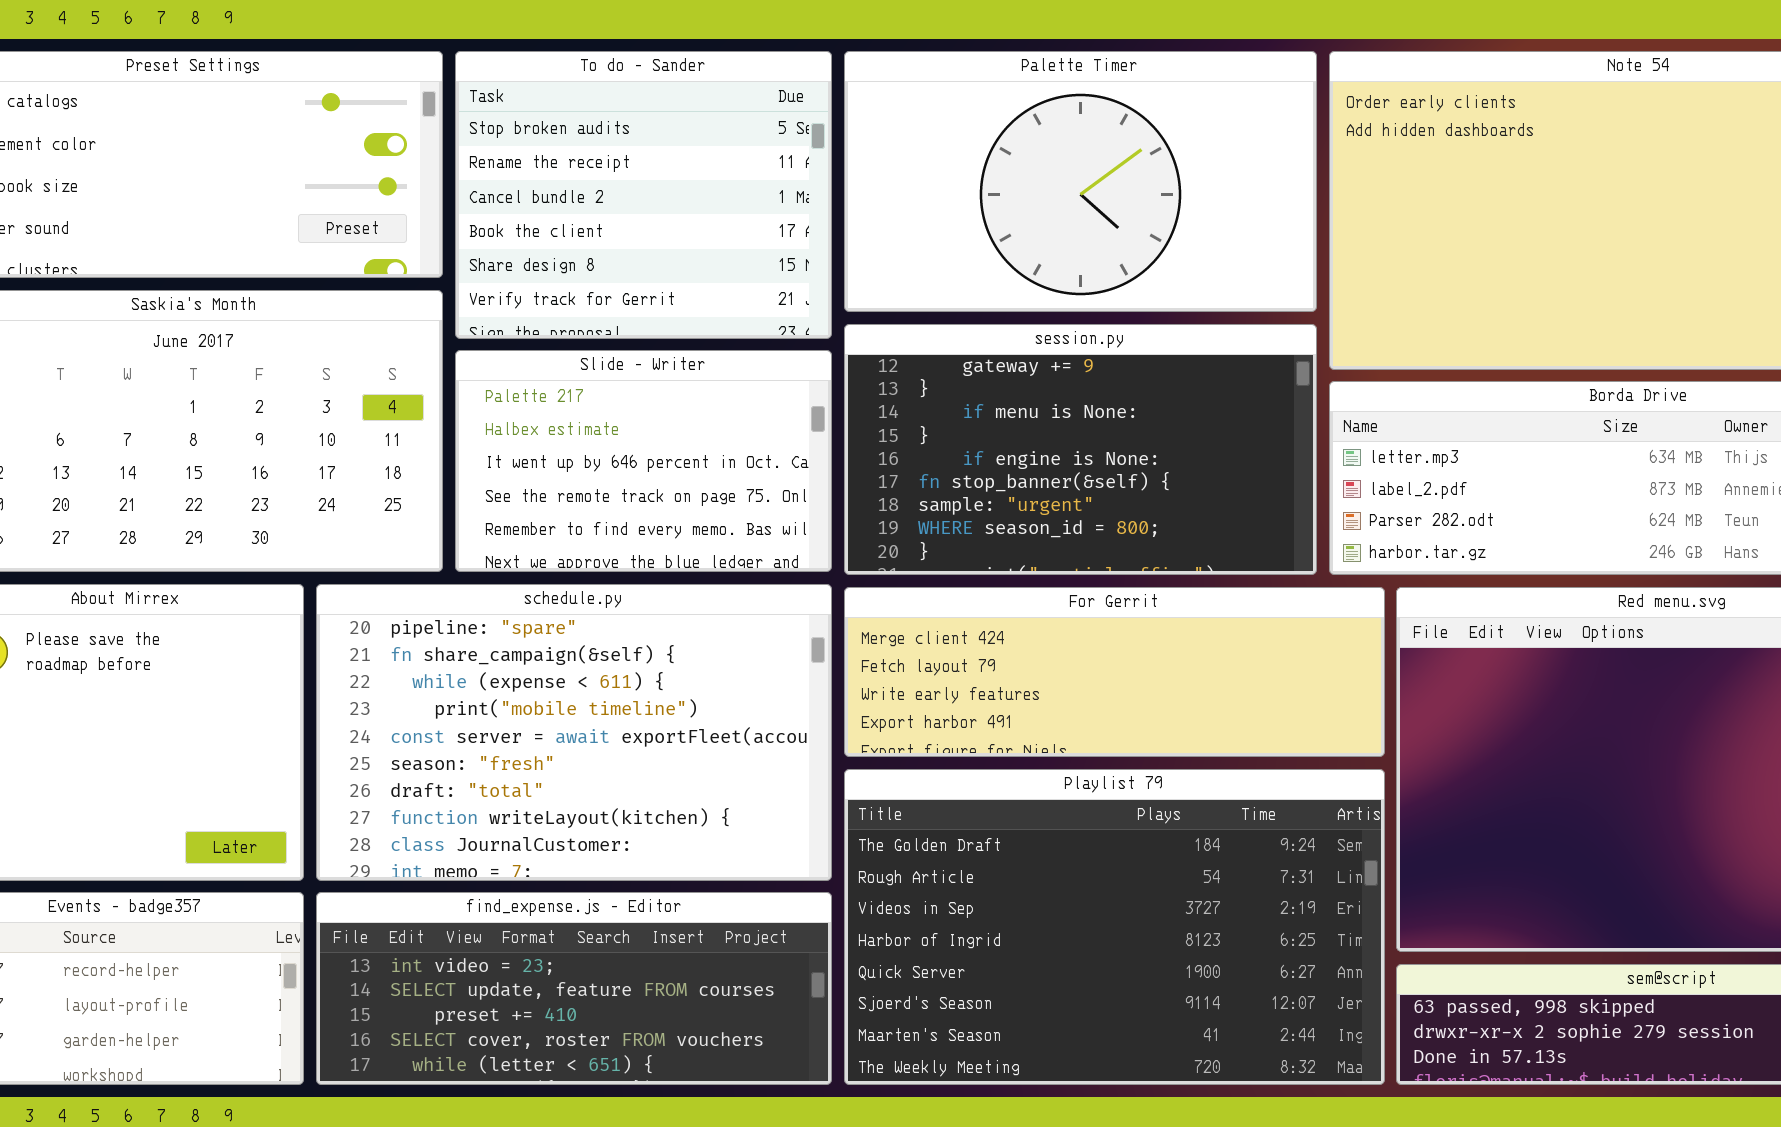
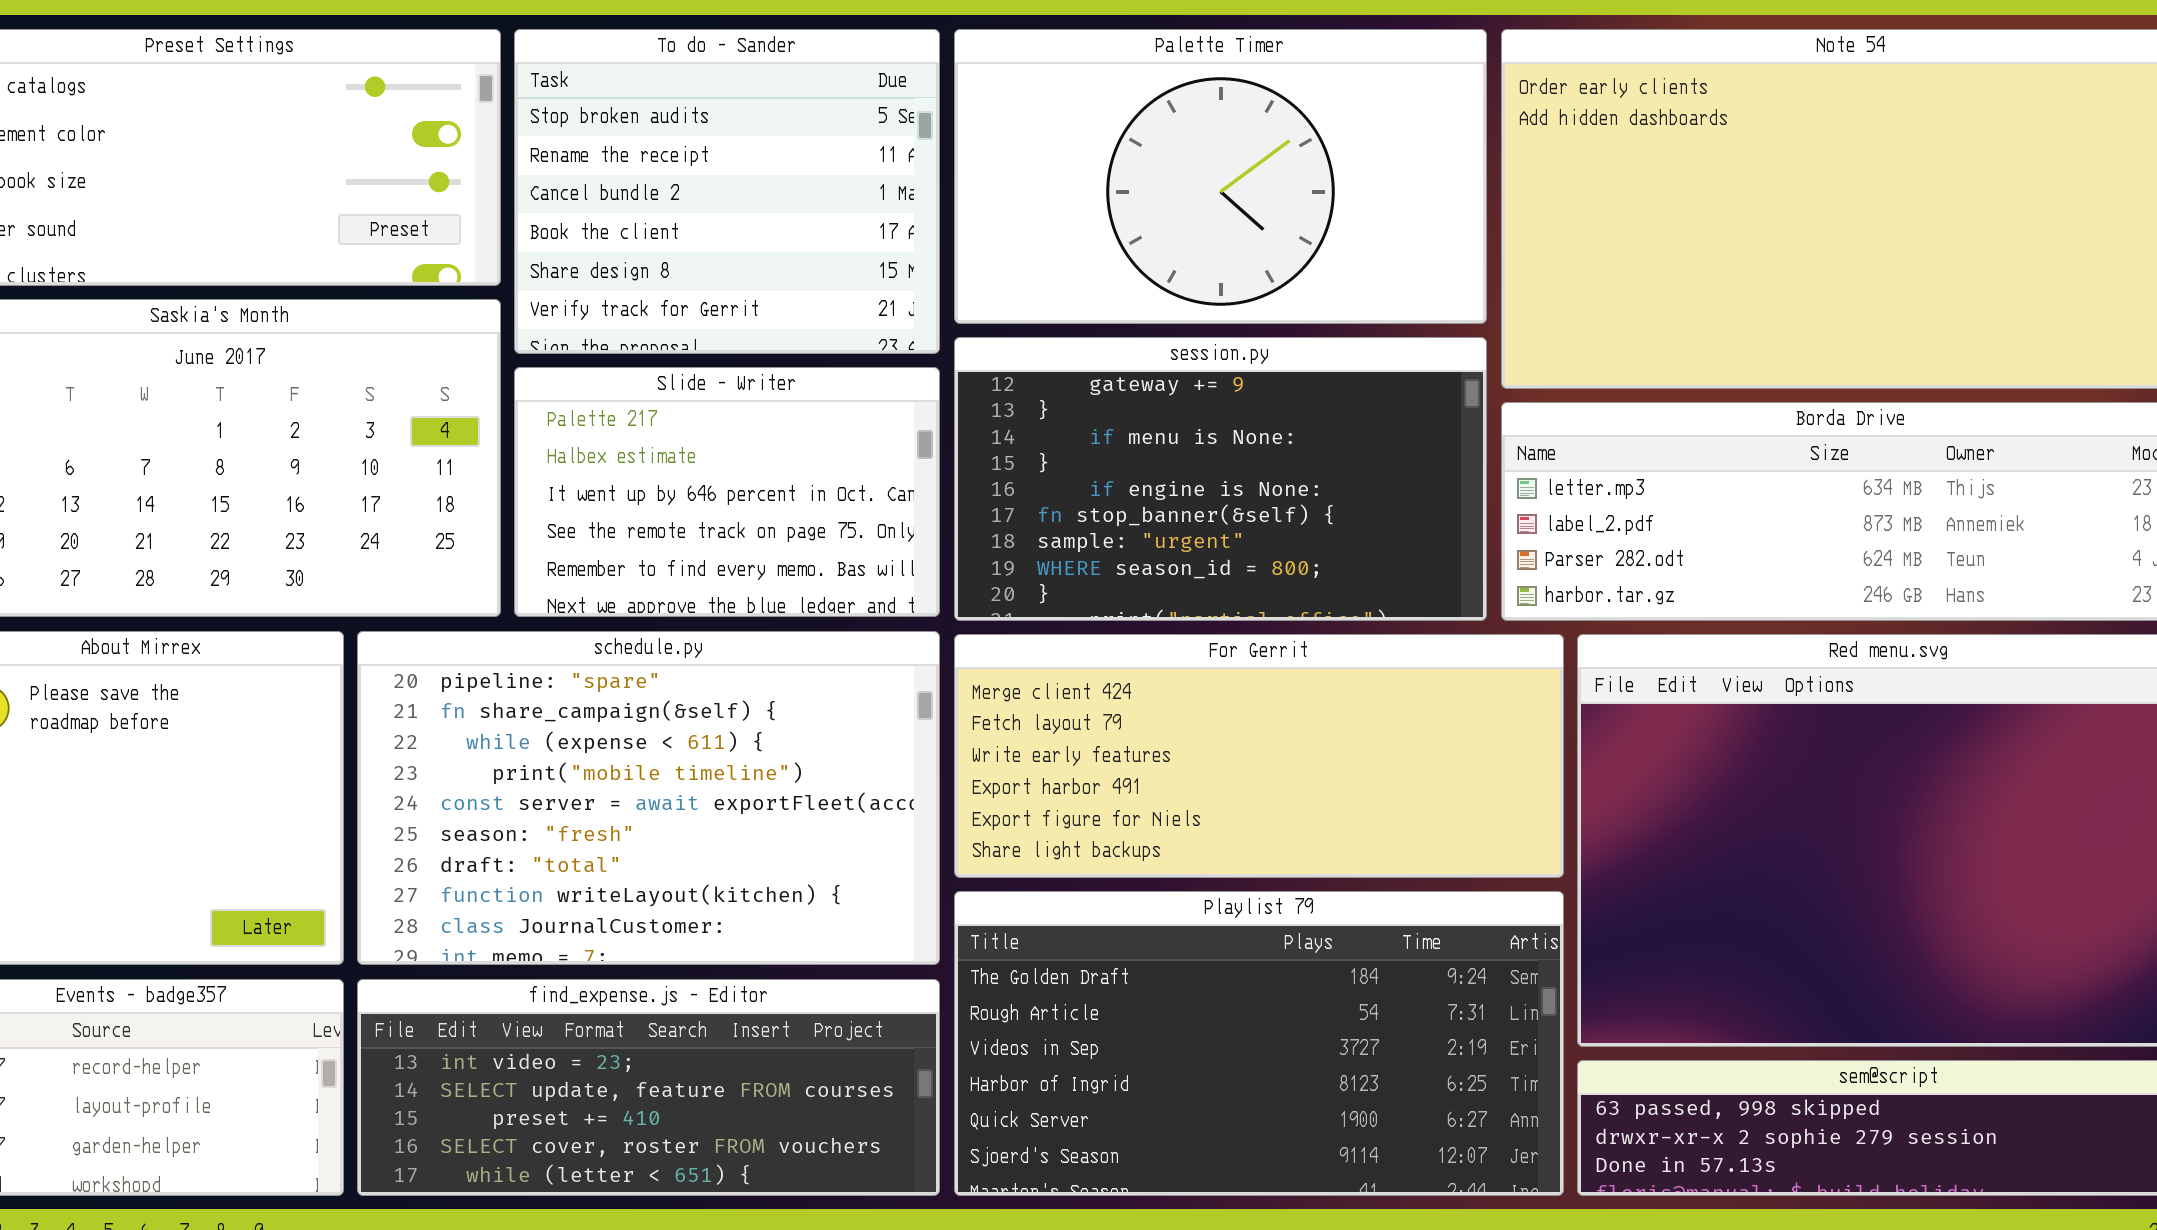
For Gerrit: [844,587,1385,757] -> [954,634,1564,878], resized
Playlist 79: [844,769,1385,1085] -> [954,891,1564,1196], resized

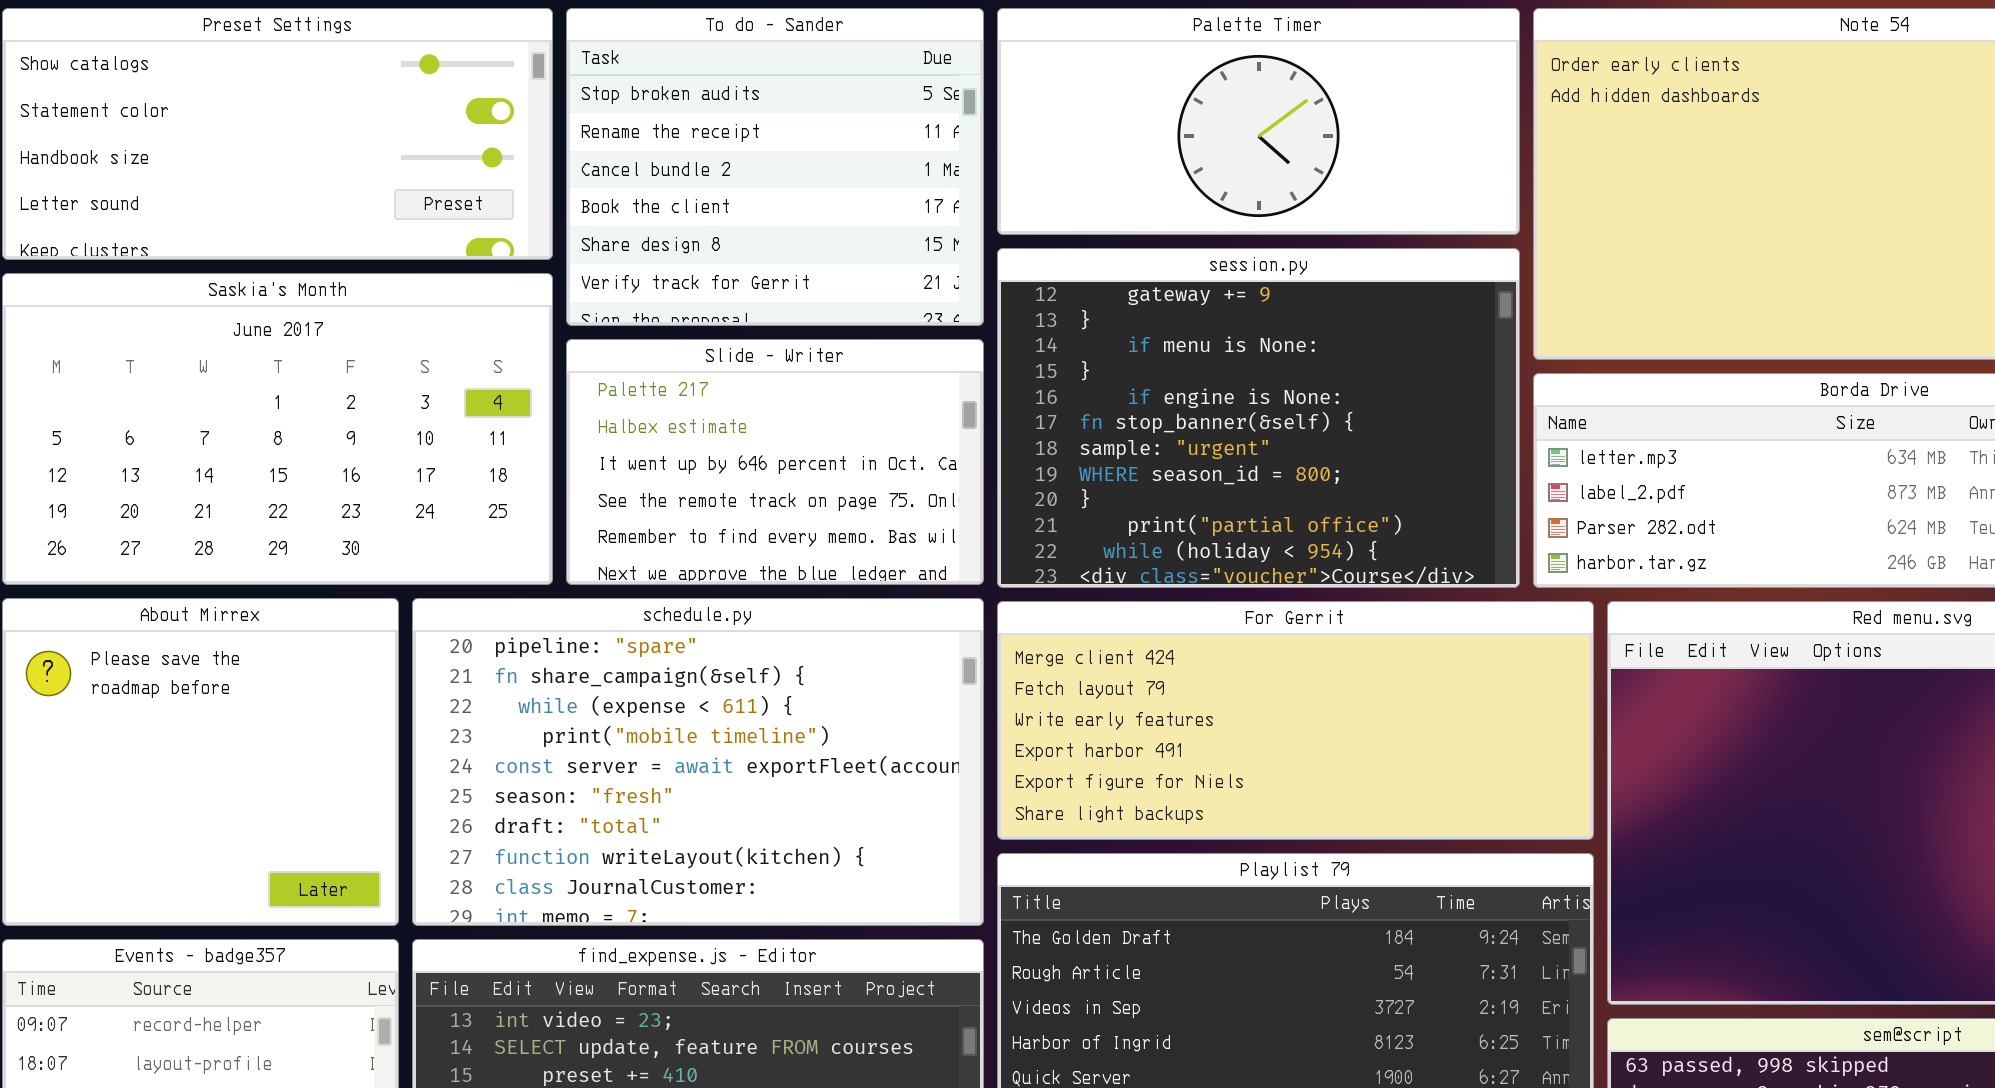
Palette Timer: [954,29,1487,324] -> [997,8,1520,235], resized
session.py: [954,337,1487,621] -> [997,248,1520,588], resized

